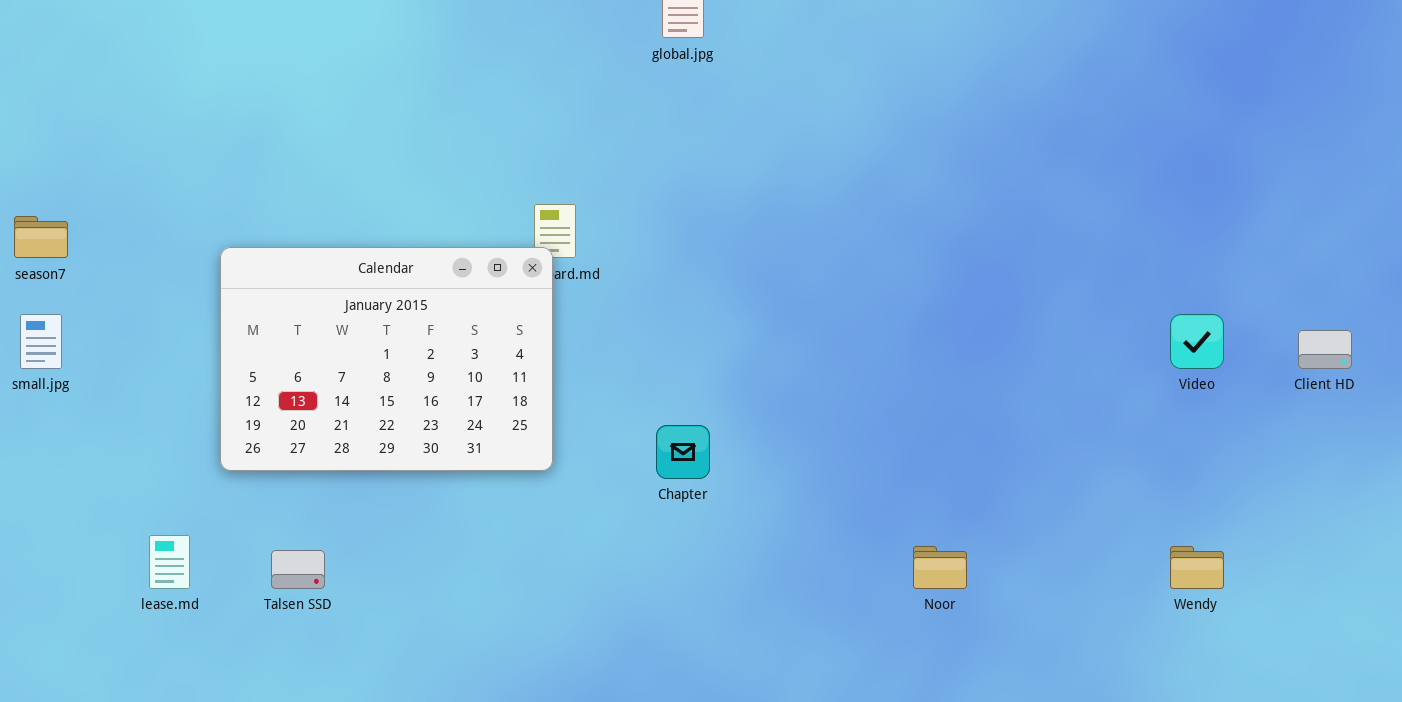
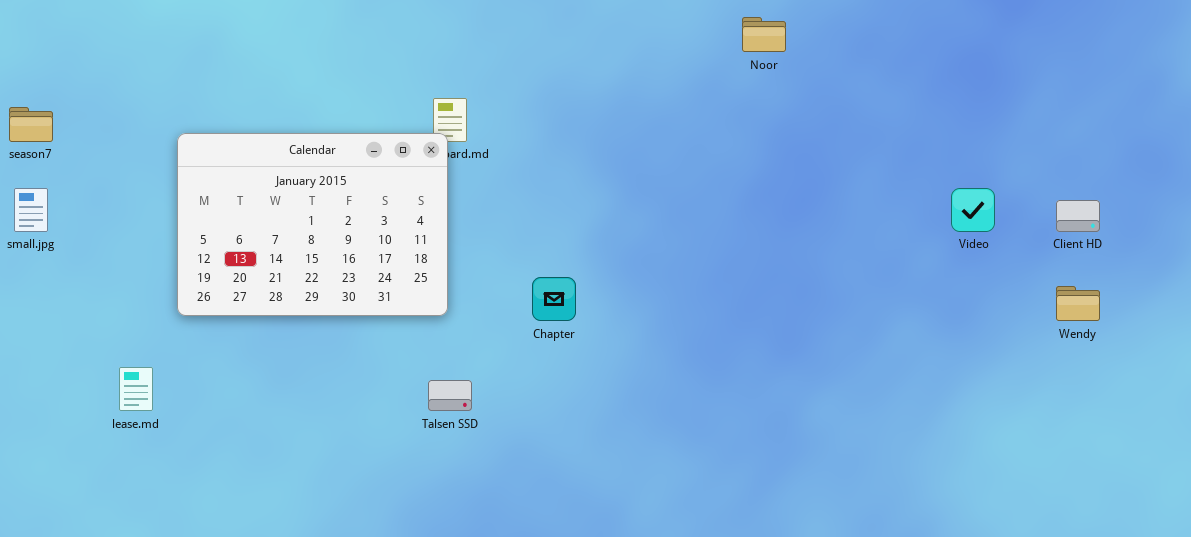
Noor: [913,546,967,589] -> [742,17,786,52], moved
Wendy: [1170,546,1224,589] -> [1056,286,1100,321], moved
Talsen SSD: [271,550,325,589] -> [428,380,472,411], moved

